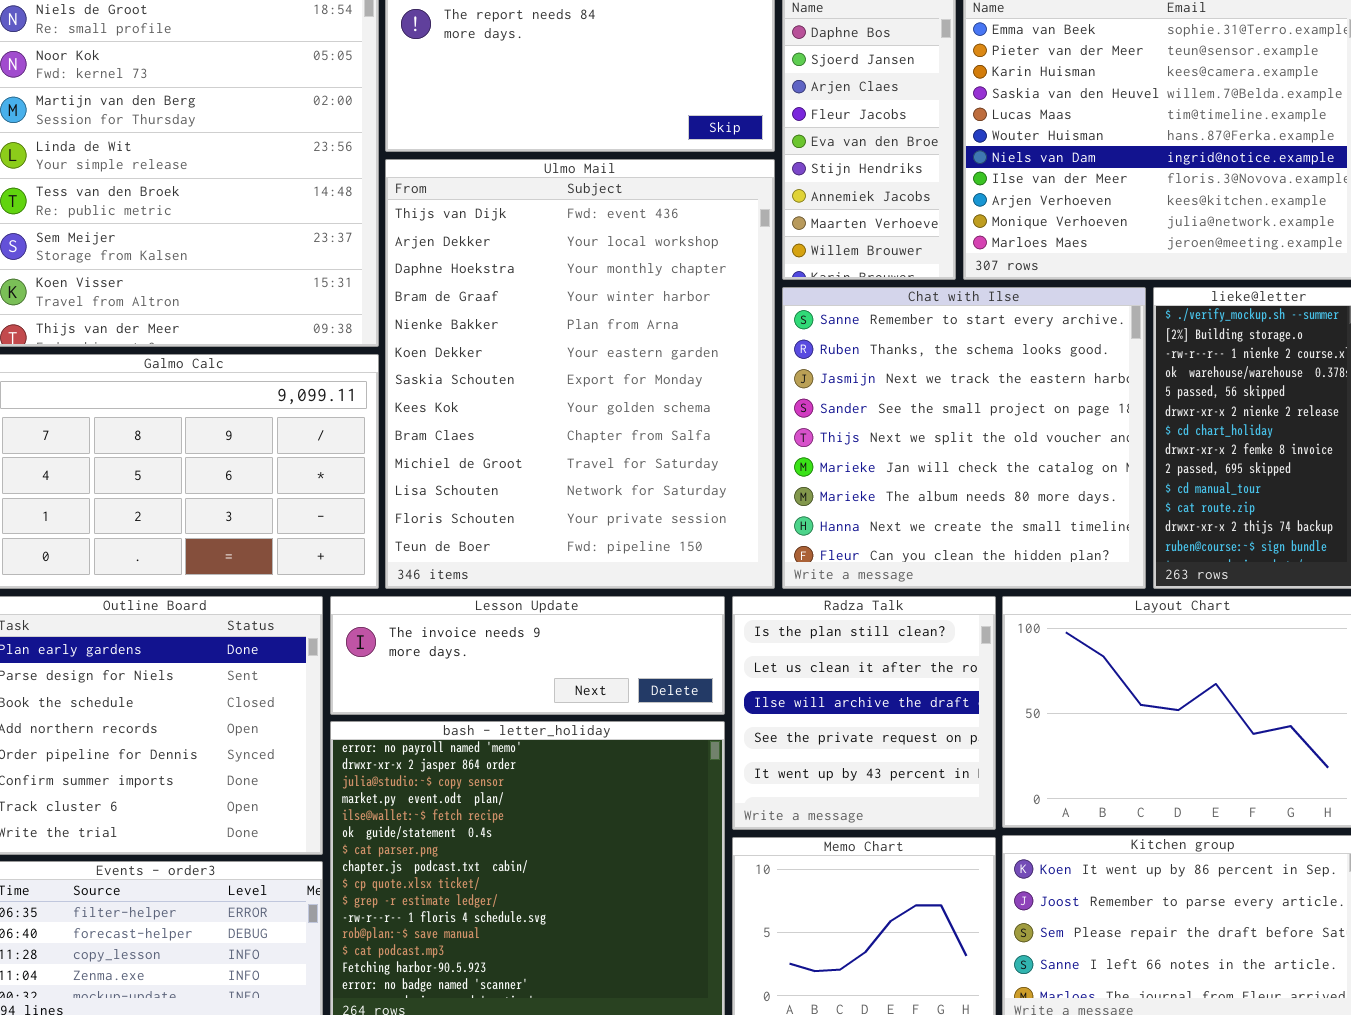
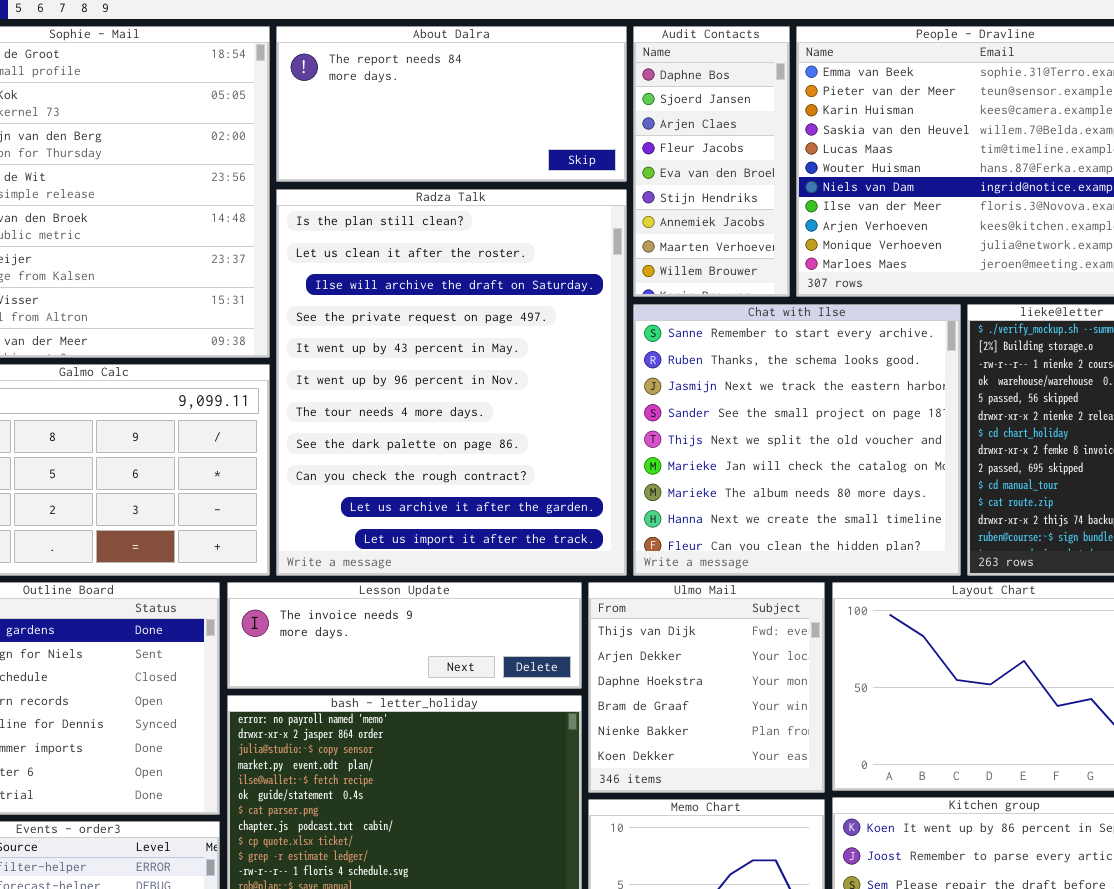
Ulmo Mail: [385,159,775,589] -> [588,582,825,793], moved, resized
Radza Talk: [732,596,996,830] -> [276,189,627,576], moved, resized

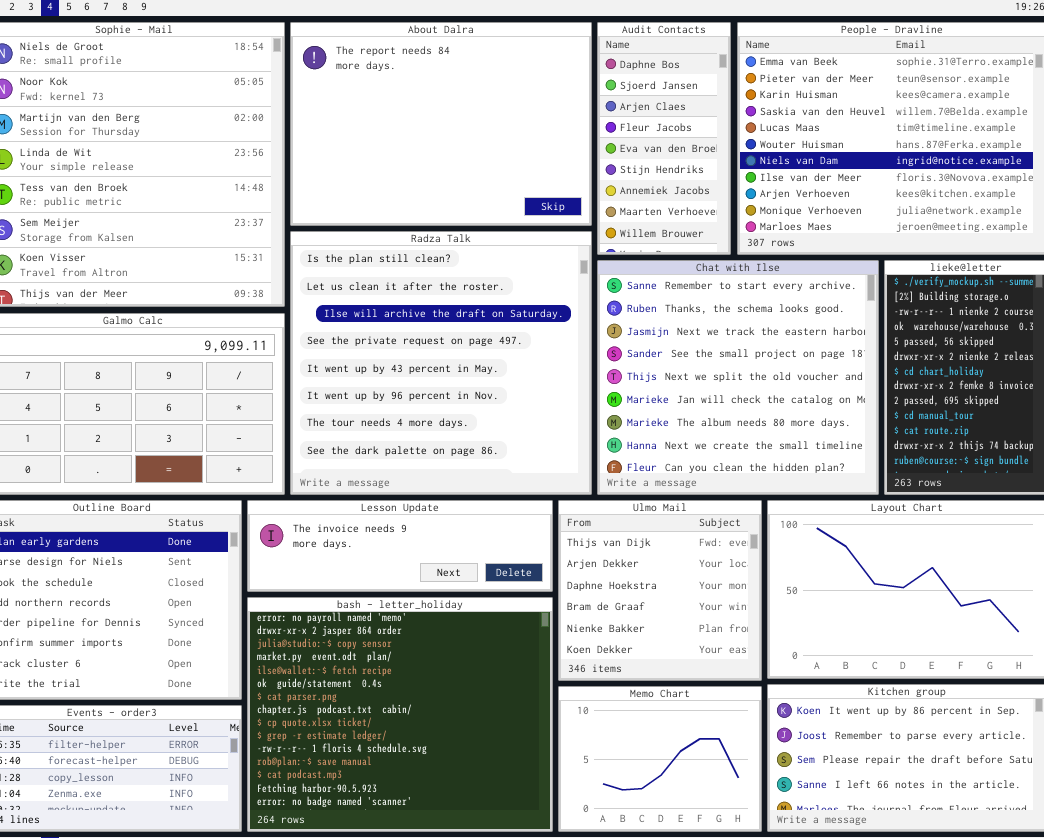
About Dalra: [276,26,627,182] -> [290,22,592,226], resized
Radza Talk: [276,189,627,576] -> [290,231,592,495], resized

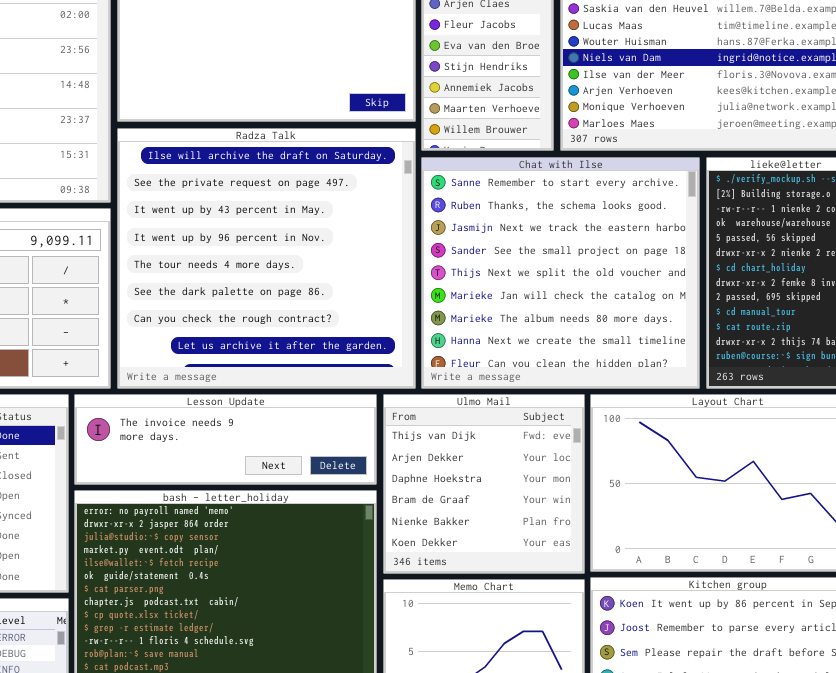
Radza Talk: [290,231,592,495] -> [117,128,416,389], scrolled down 2 rows

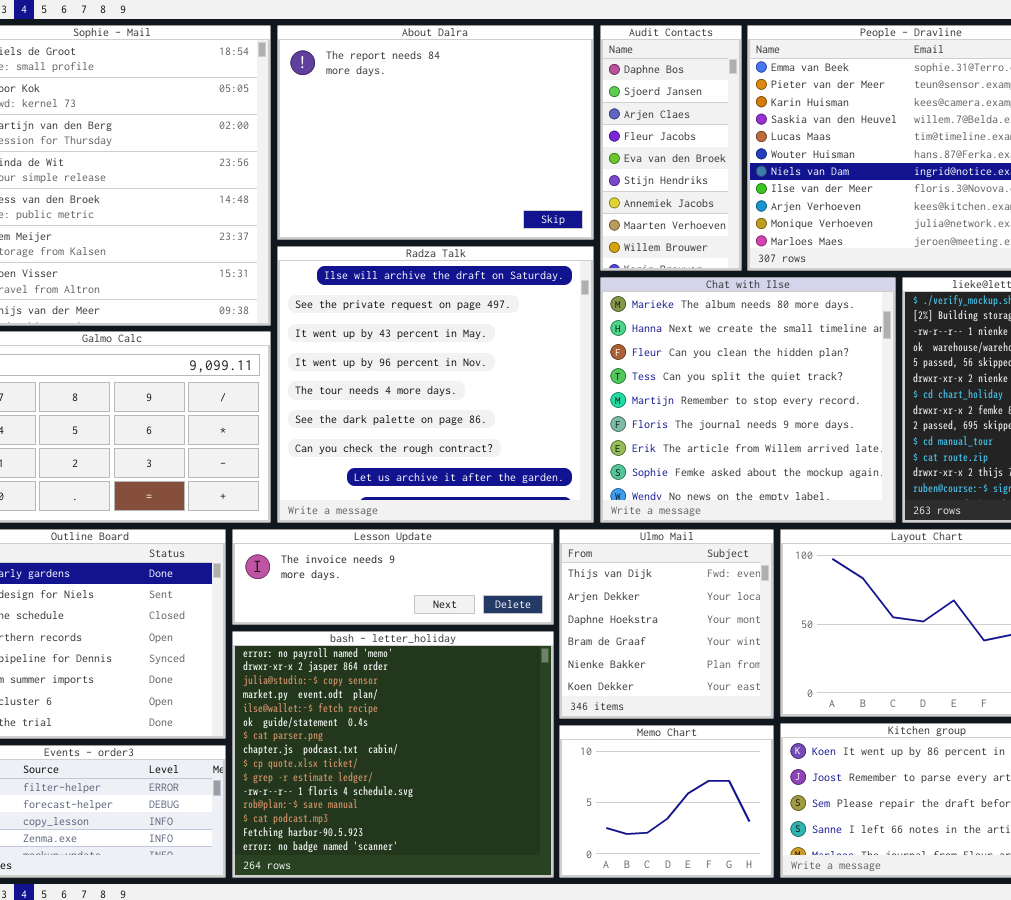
Chat with Ilse: [421,157,700,389] -> [600,277,896,523], scrolled down 6 rows

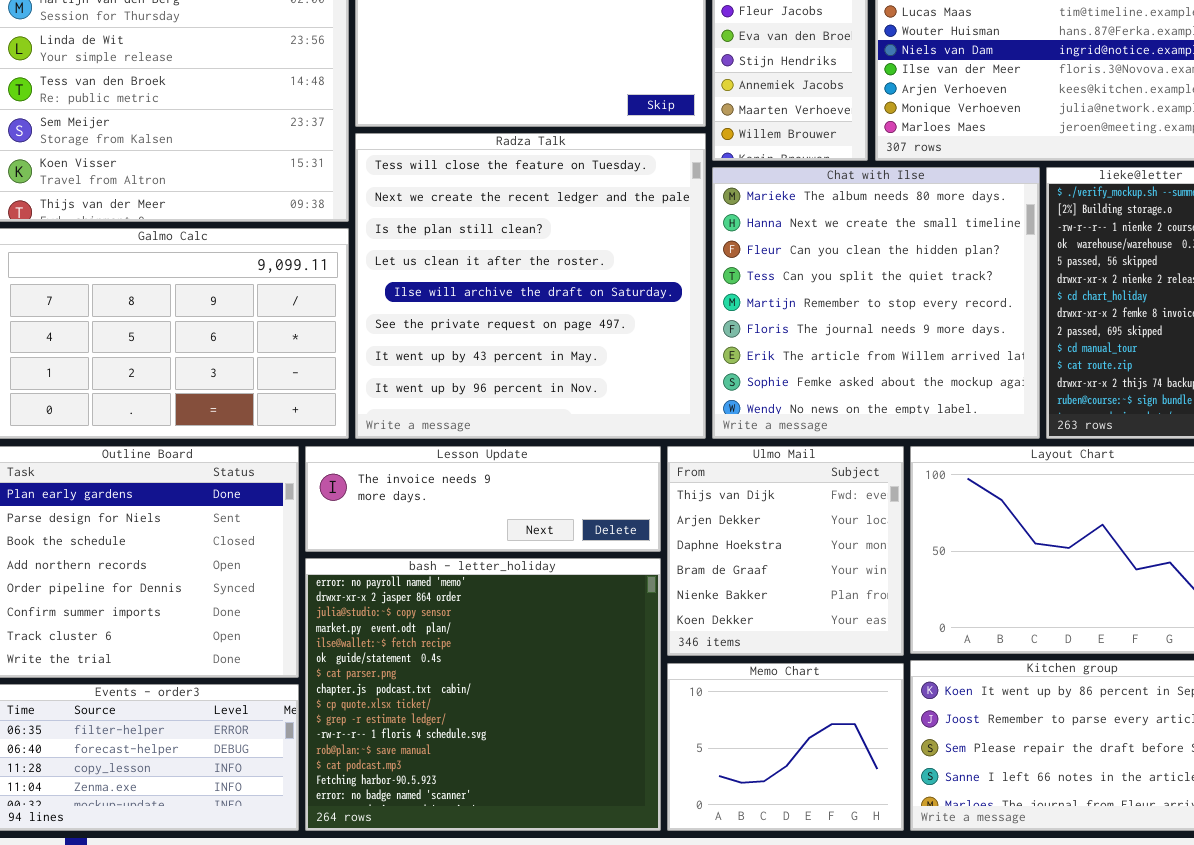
Radza Talk: [277,246,594,523] -> [355,133,706,439], scrolled up 4 rows

